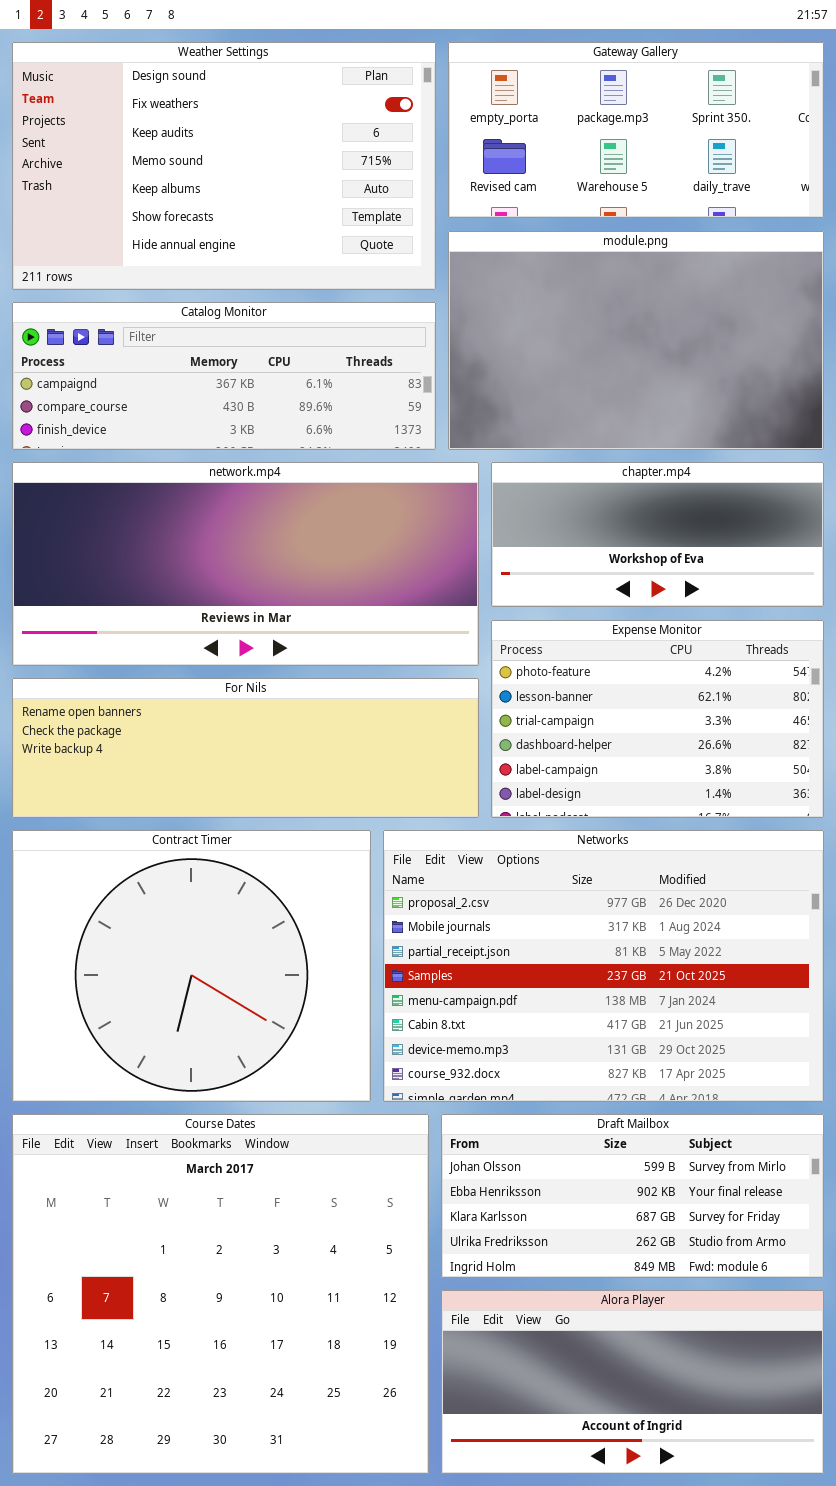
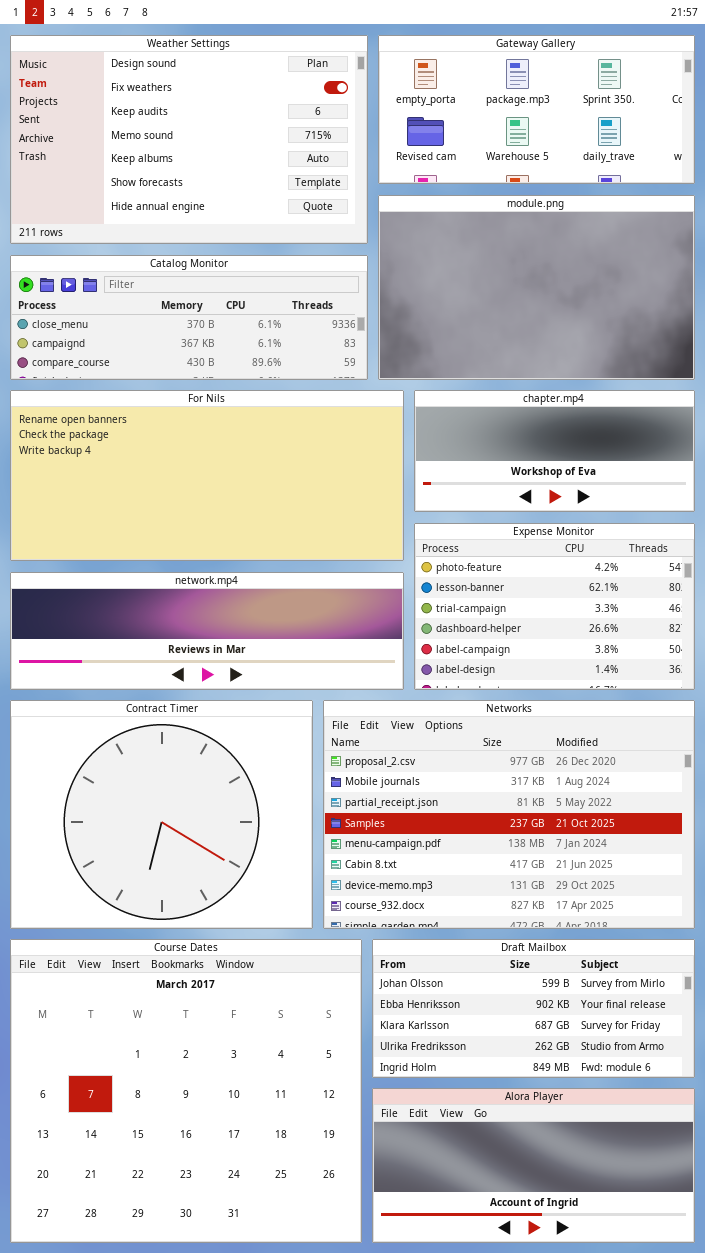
Catalog Monitor: [12,302,436,450] -> [10,255,368,380], scrolled up 1 row
network.mp4: [12,462,479,666] -> [10,572,404,690], moved, resized
For Nils: [12,678,479,818] -> [10,390,404,561], moved, resized

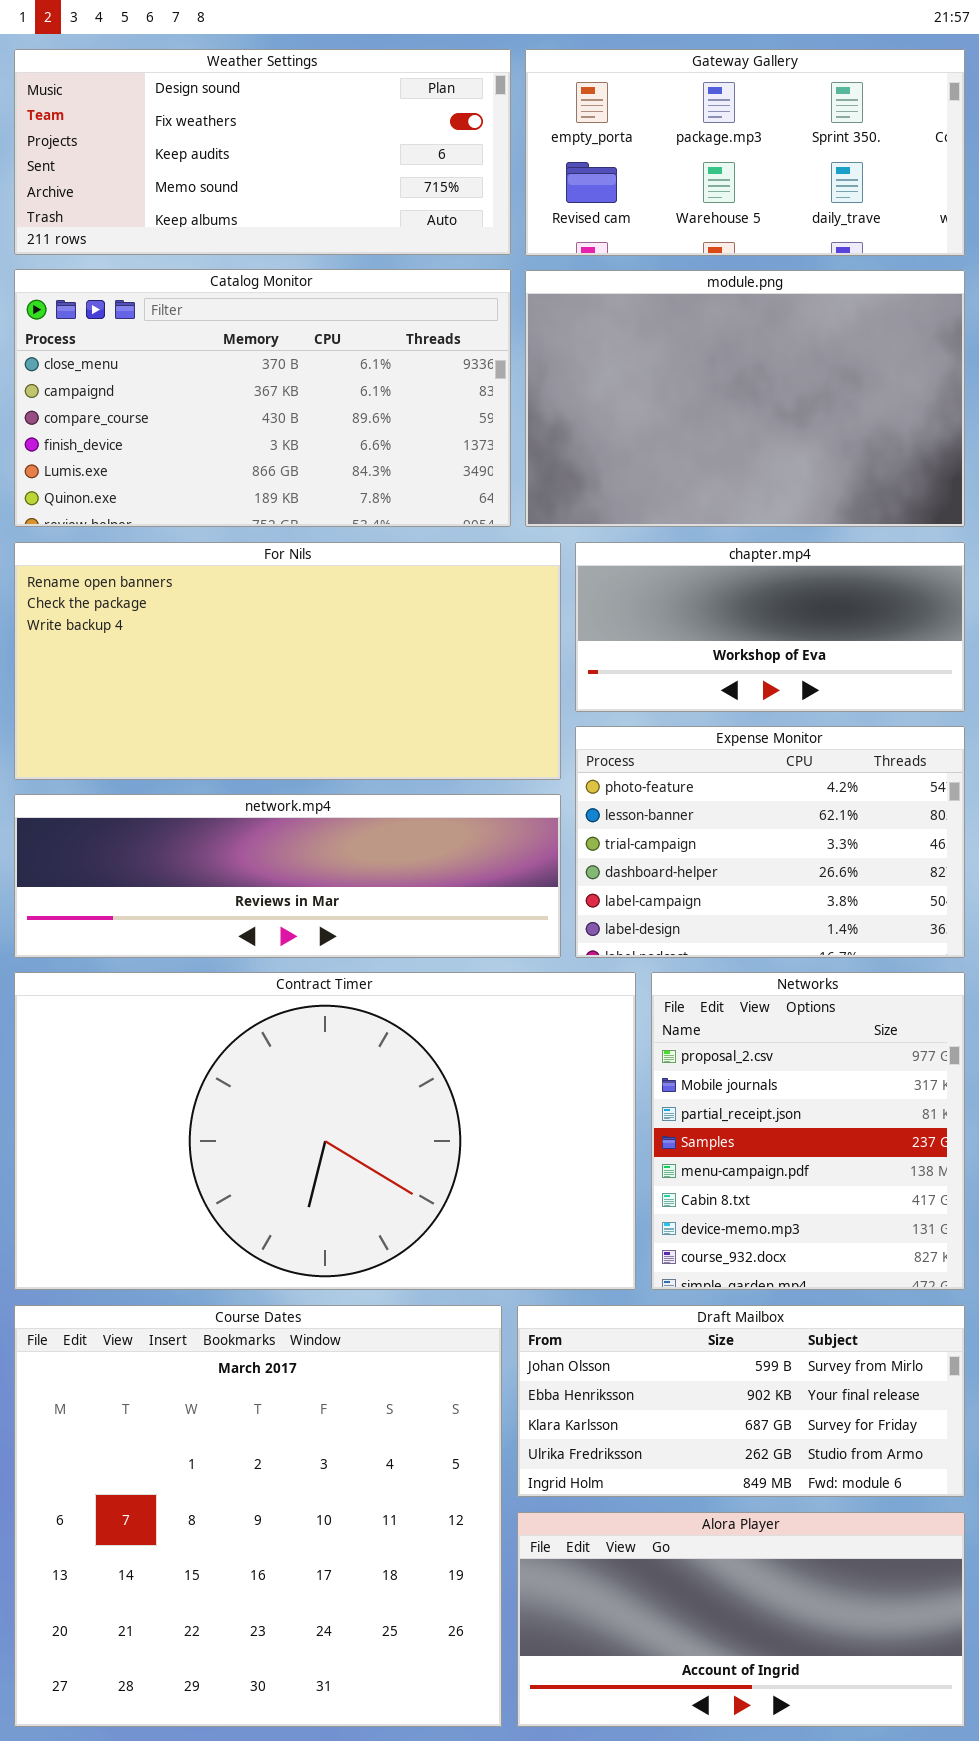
Weather Settings: [10,35,368,244] -> [14,49,511,255], resized
Catalog Monitor: [10,255,368,380] -> [14,269,511,527], resized
Contract Timer: [10,700,313,929] -> [14,972,636,1290], resized
Networks: [323,700,695,929] -> [651,972,965,1290], resized

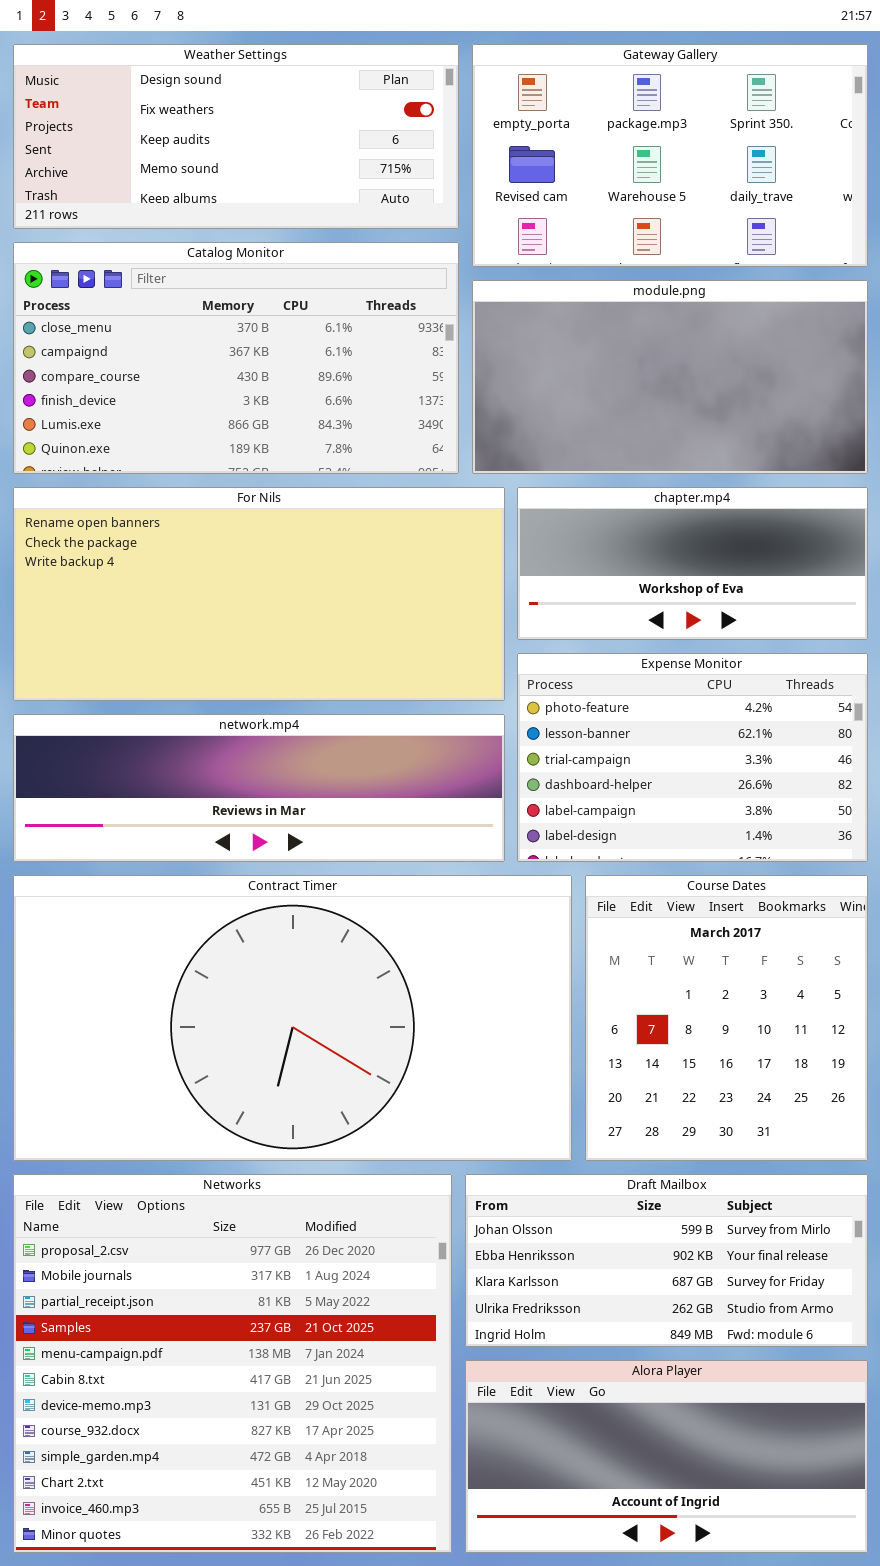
Gateway Gallery: [525,49,965,256] -> [472,44,868,267], resized
module.png: [525,270,965,527] -> [472,280,868,474], resized
Networks: [651,972,965,1290] -> [13,1174,452,1553], moved, resized
Course Dates: [14,1305,502,1727] -> [585,875,868,1161], moved, resized

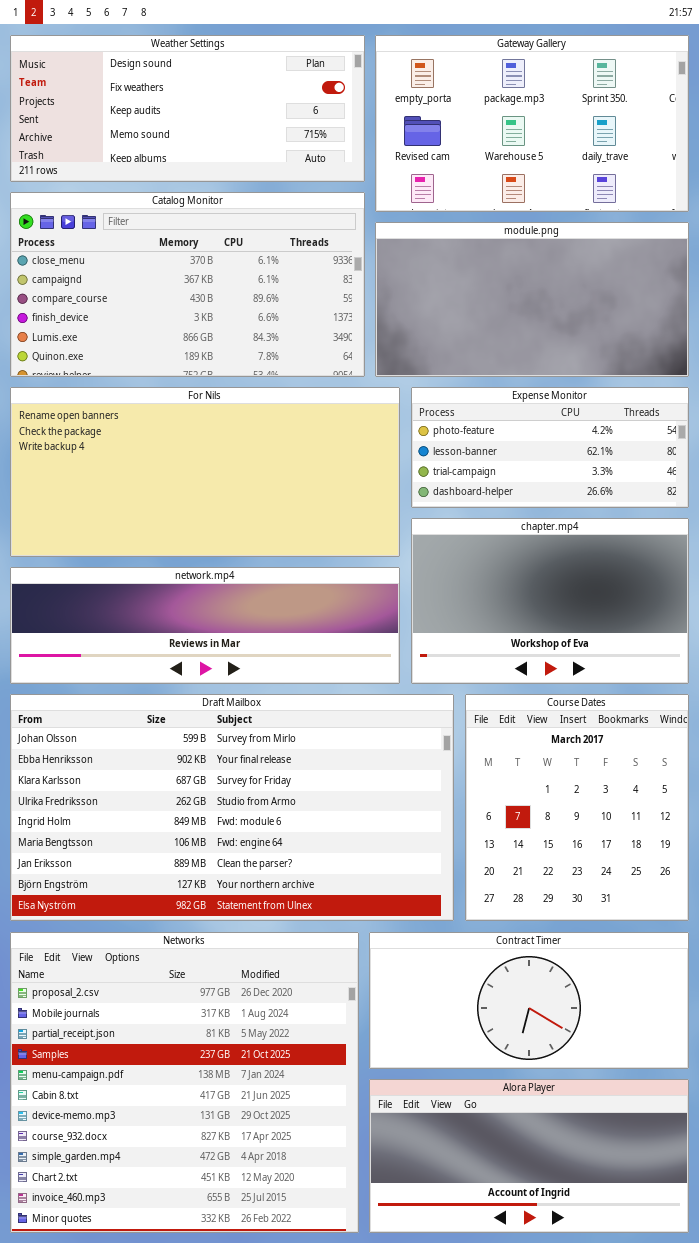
chapter.mp4: [517,487,868,640] -> [411,518,689,684], moved, resized
Expense Monitor: [517,653,868,862] -> [411,387,689,508], moved, resized
Contract Timer: [13,875,572,1161] -> [369,932,689,1069], moved, resized
Draft Mailbox: [465,1174,868,1347] -> [10,694,454,921], moved, resized

